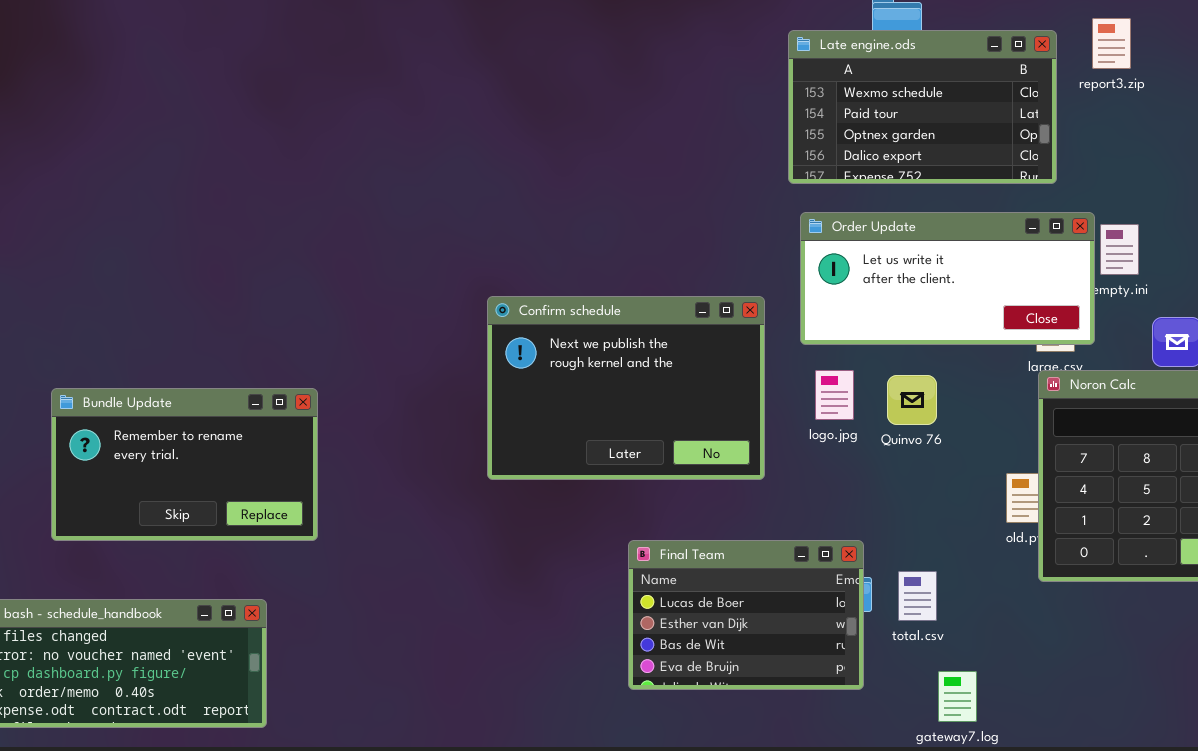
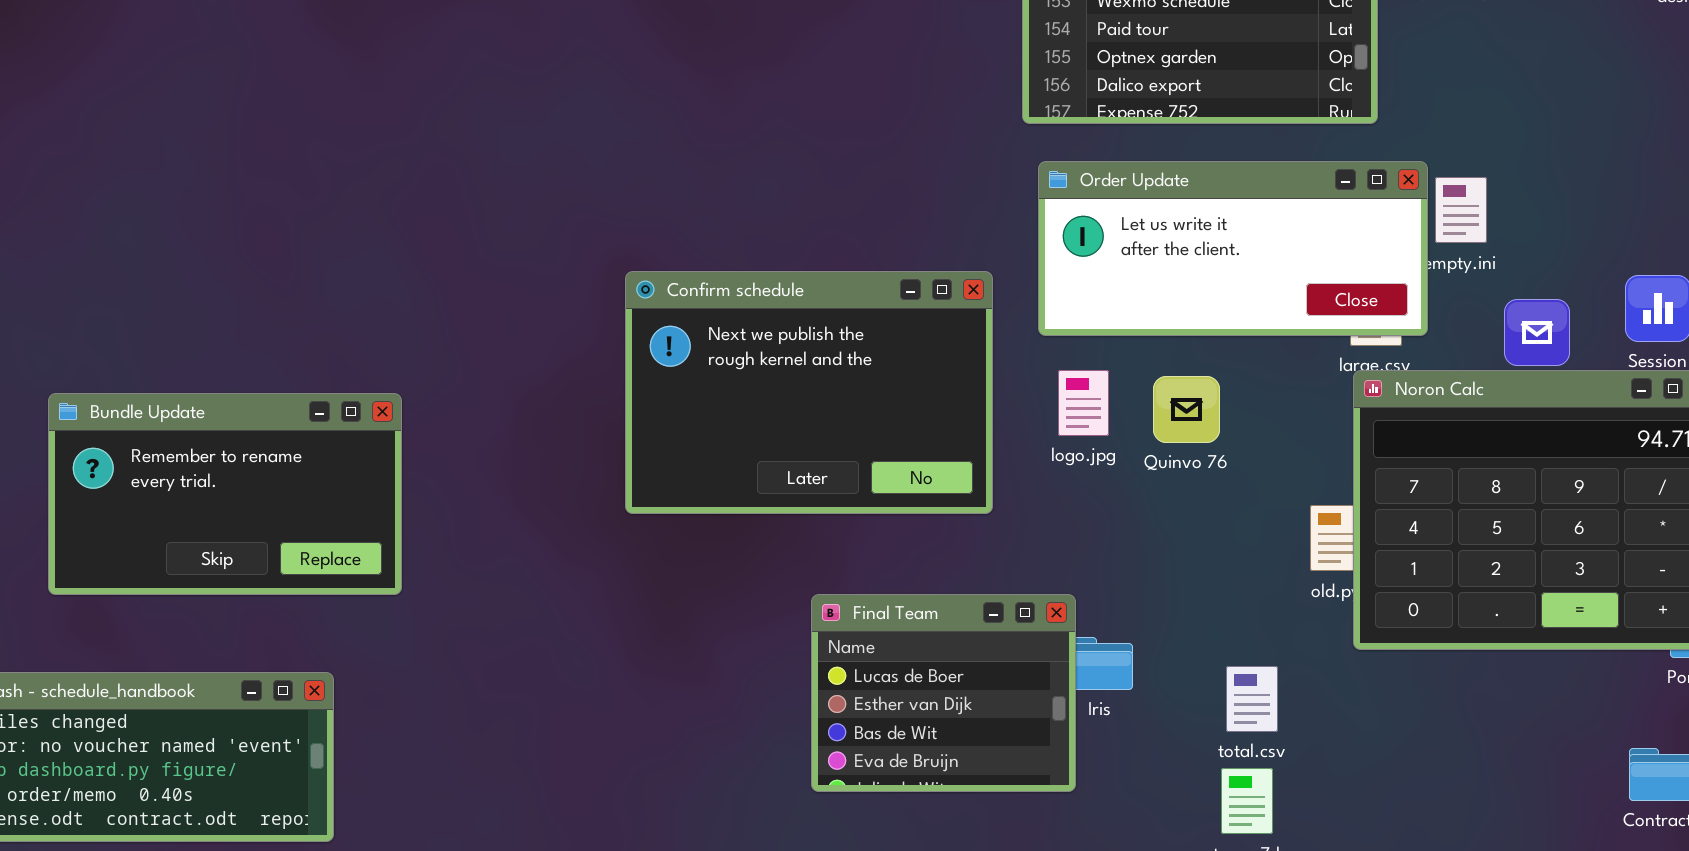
Final Team: [628,540,864,690] -> [811,594,1076,792], resized
total.csv: [898,571,937,621] -> [1226,666,1278,732], moved

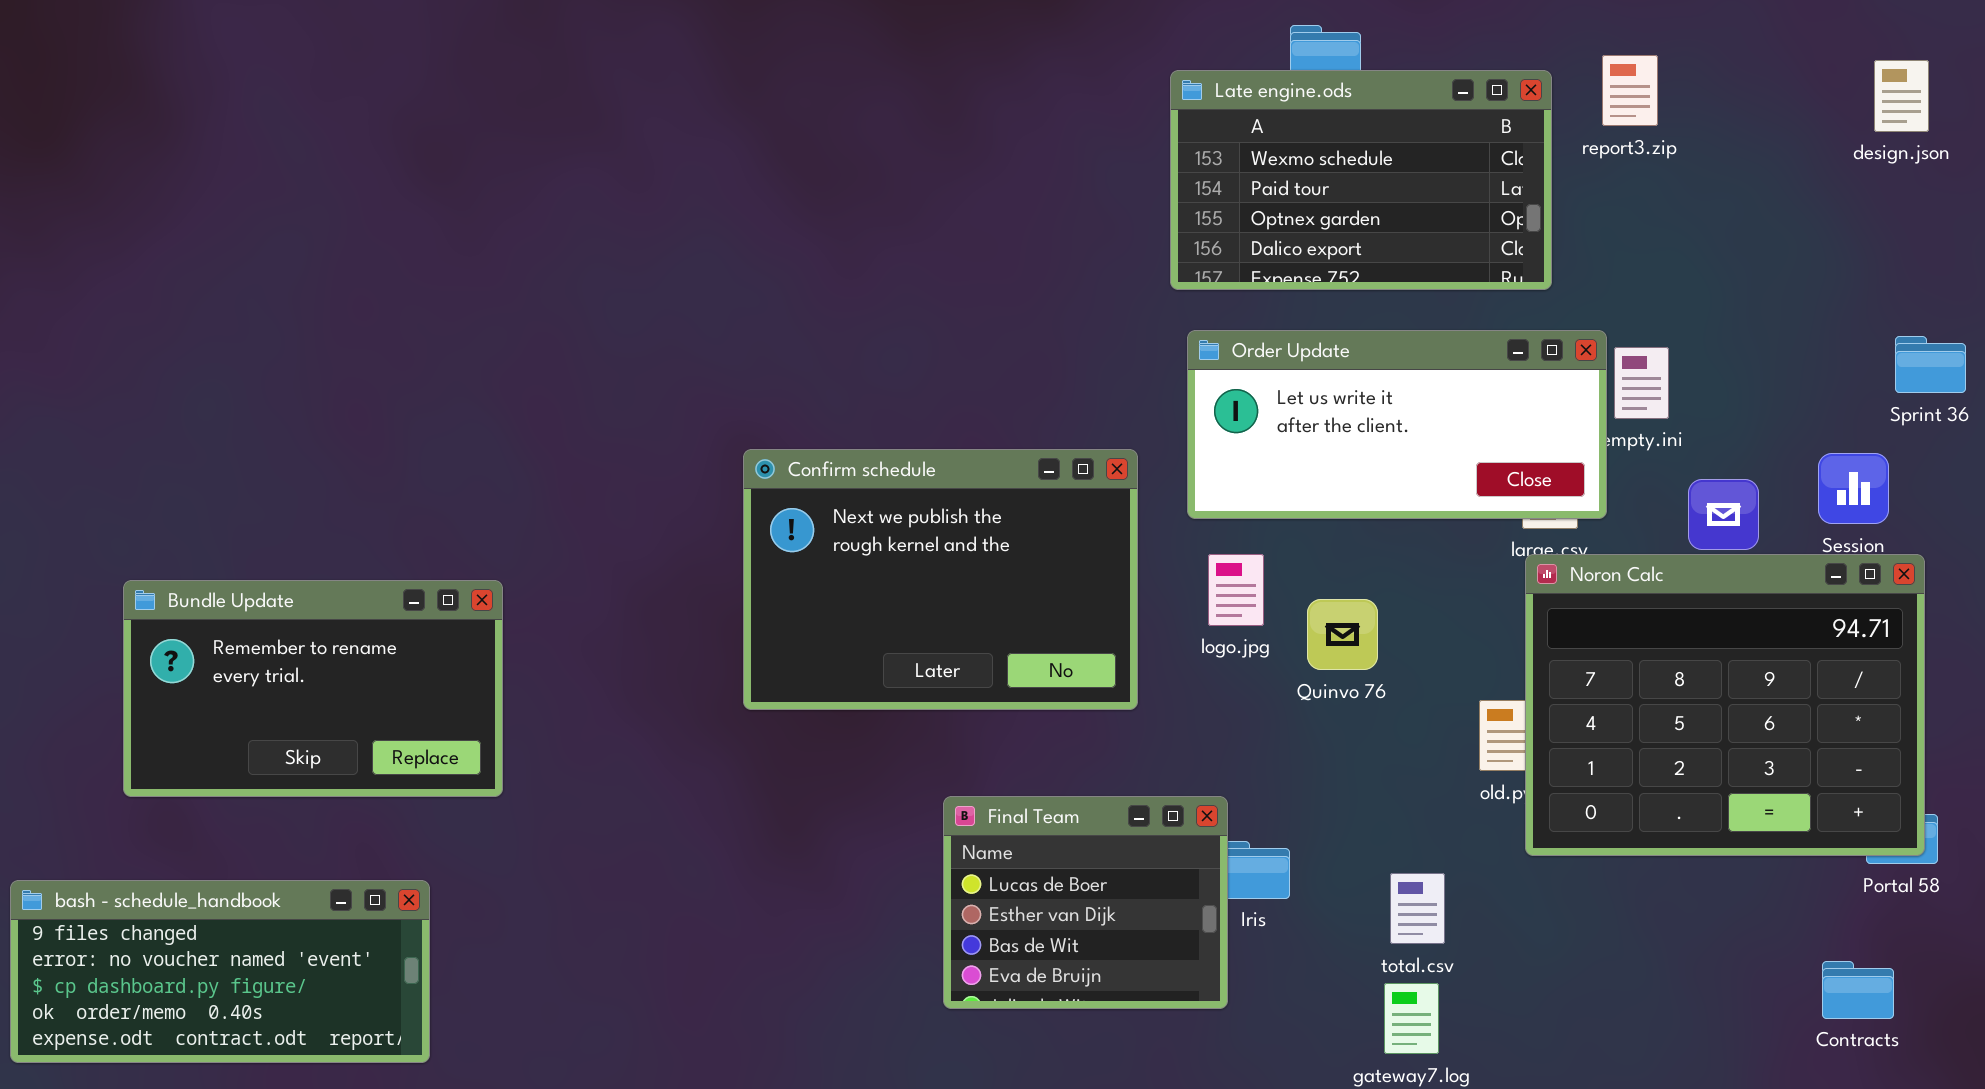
Quinvo 76: [1153,376,1220,443] -> [1307,599,1378,670], moved

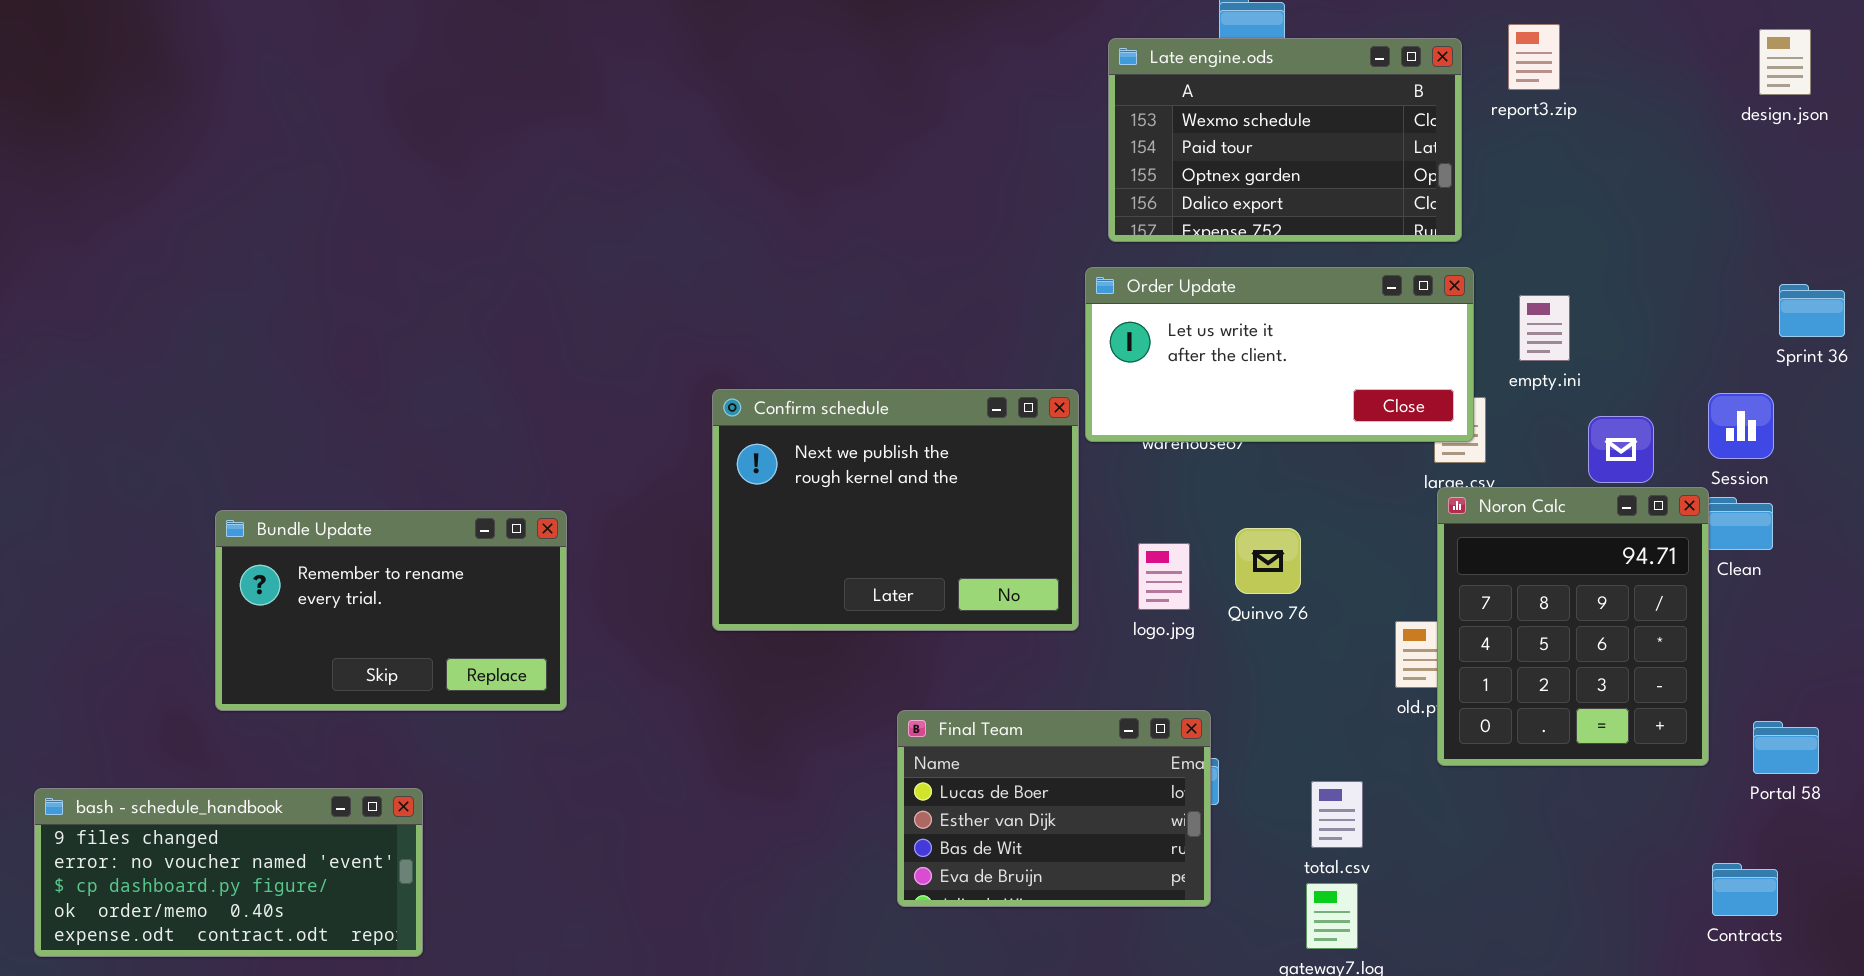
Order Update: [1187,330,1607,519] -> [1085,267,1474,442], moved
logo.jpg: [1208,554,1264,626] -> [1138,543,1190,610], moved
Noron Calc: [1525,554,1925,856] -> [1437,487,1709,766], resized
Bundle Update: [123,580,503,797] -> [215,510,567,711], moved
Final Team: [943,796,1228,1009] -> [897,710,1211,907], resized

